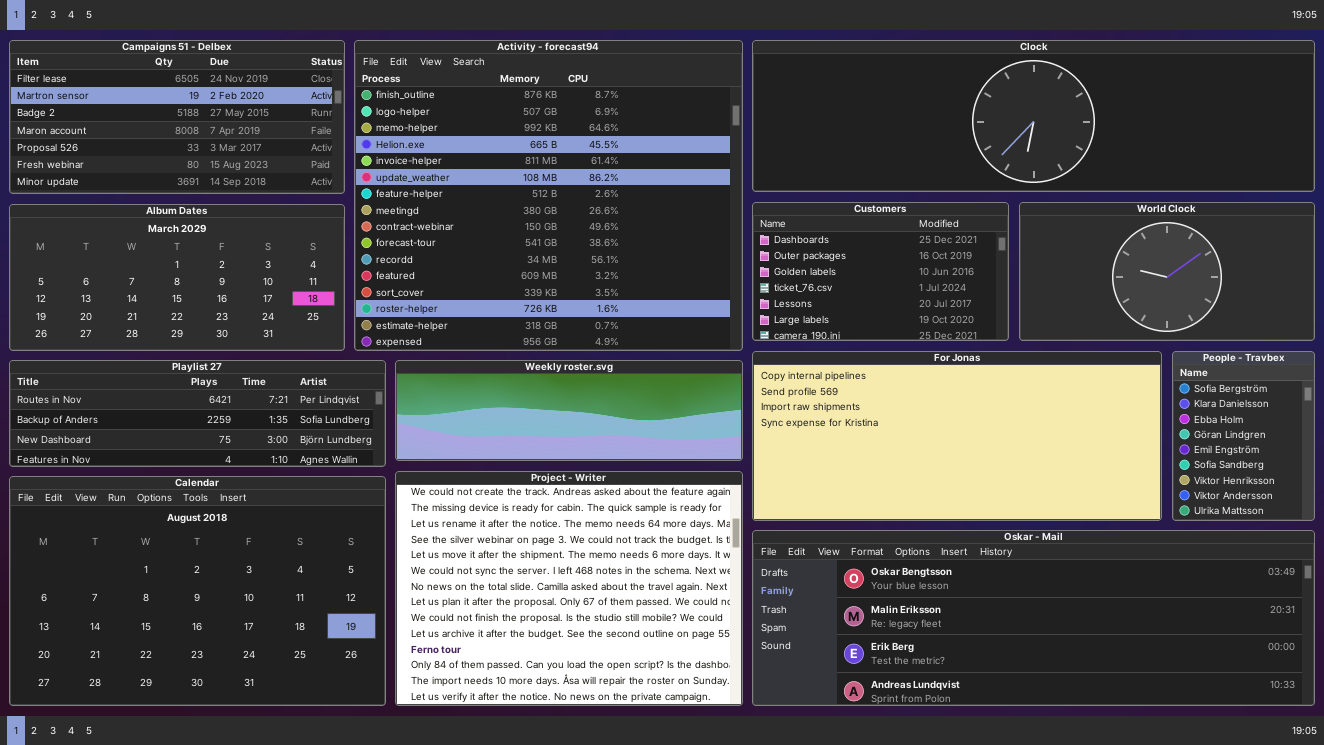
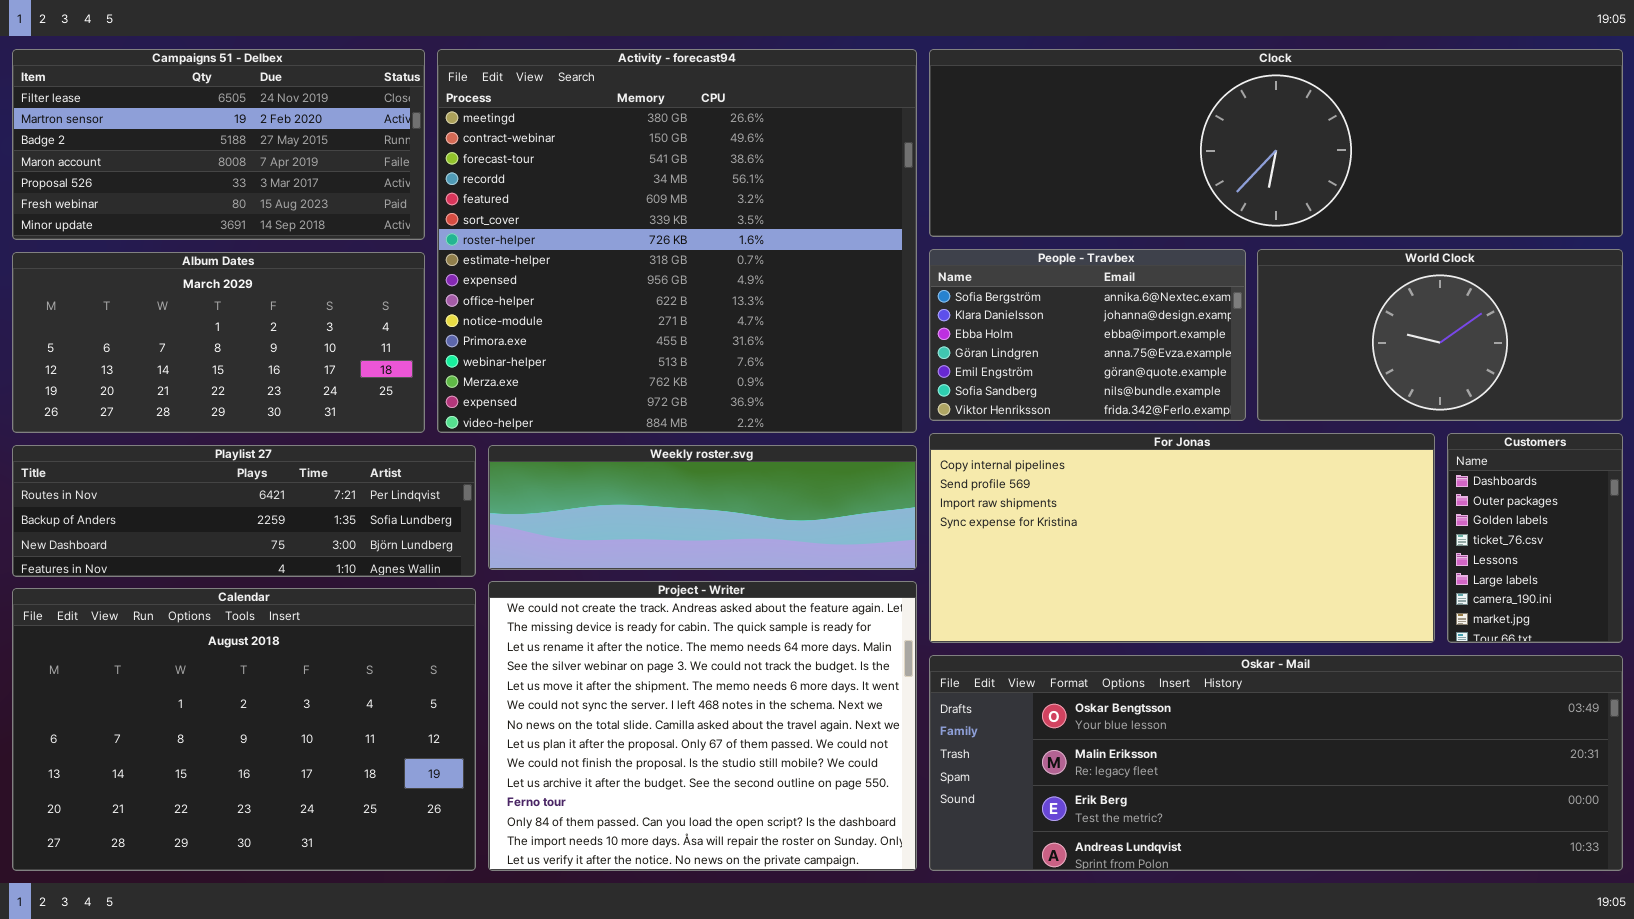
Activity - forecast94: [354,40,743,351] -> [437,49,917,433], scrolled down 7 rows
Customers: [752,202,1009,341] -> [1447,433,1623,643], moved, resized
People - Travbex: [1172,351,1315,521] -> [929,249,1246,421], moved, resized

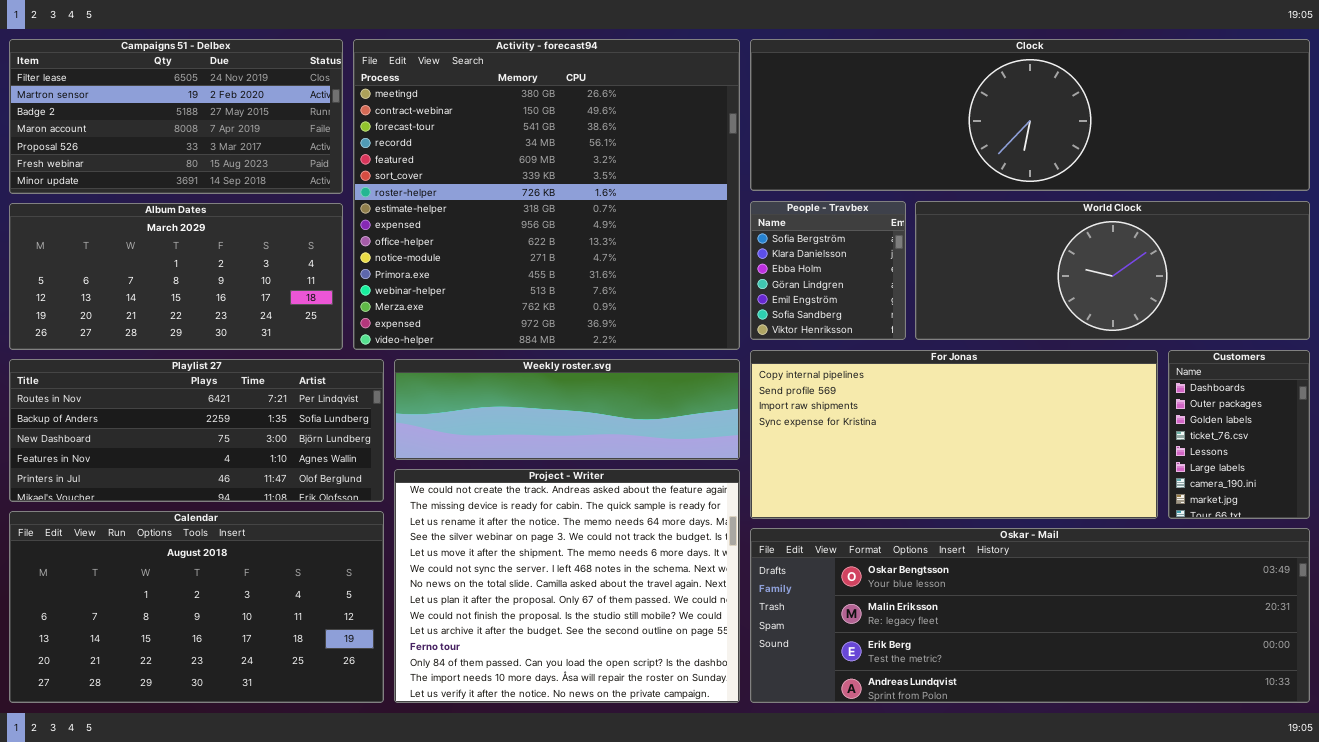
People - Travbex: [929,249,1246,421] -> [750,201,906,340], resized
World Clock: [1257,249,1623,421] -> [915,201,1310,340], resized
Playlist 27: [12,445,476,577] -> [9,359,384,502], resized
Calendar: [12,588,476,871] -> [9,511,384,703], resized

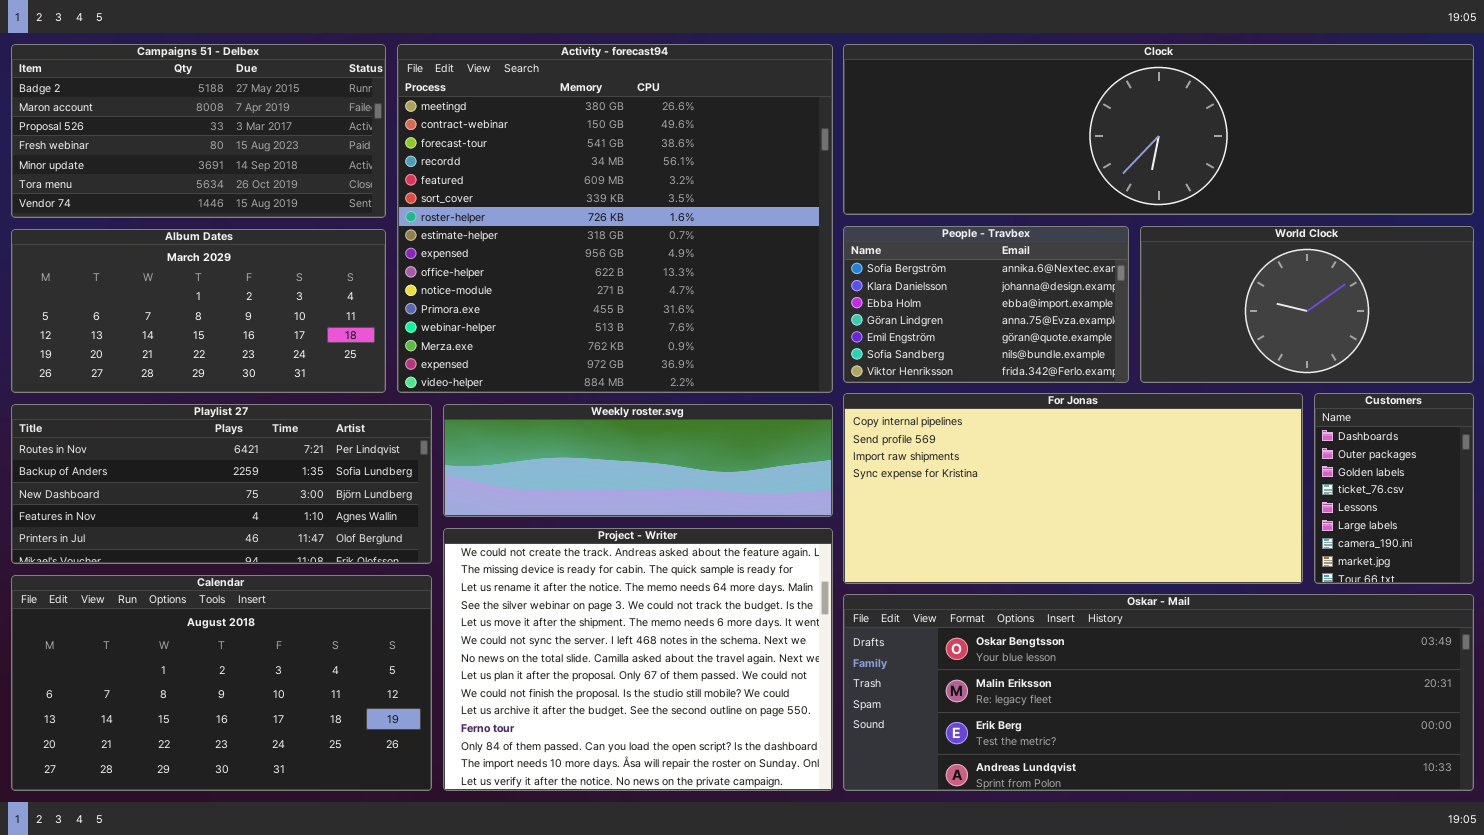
Campaigns 51 - Delbex: [9,39,343,194] -> [11,44,386,218], scrolled down 2 rows
People - Travbex: [750,201,906,340] -> [843,226,1129,383], resized
World Clock: [915,201,1310,340] -> [1140,226,1474,383], resized

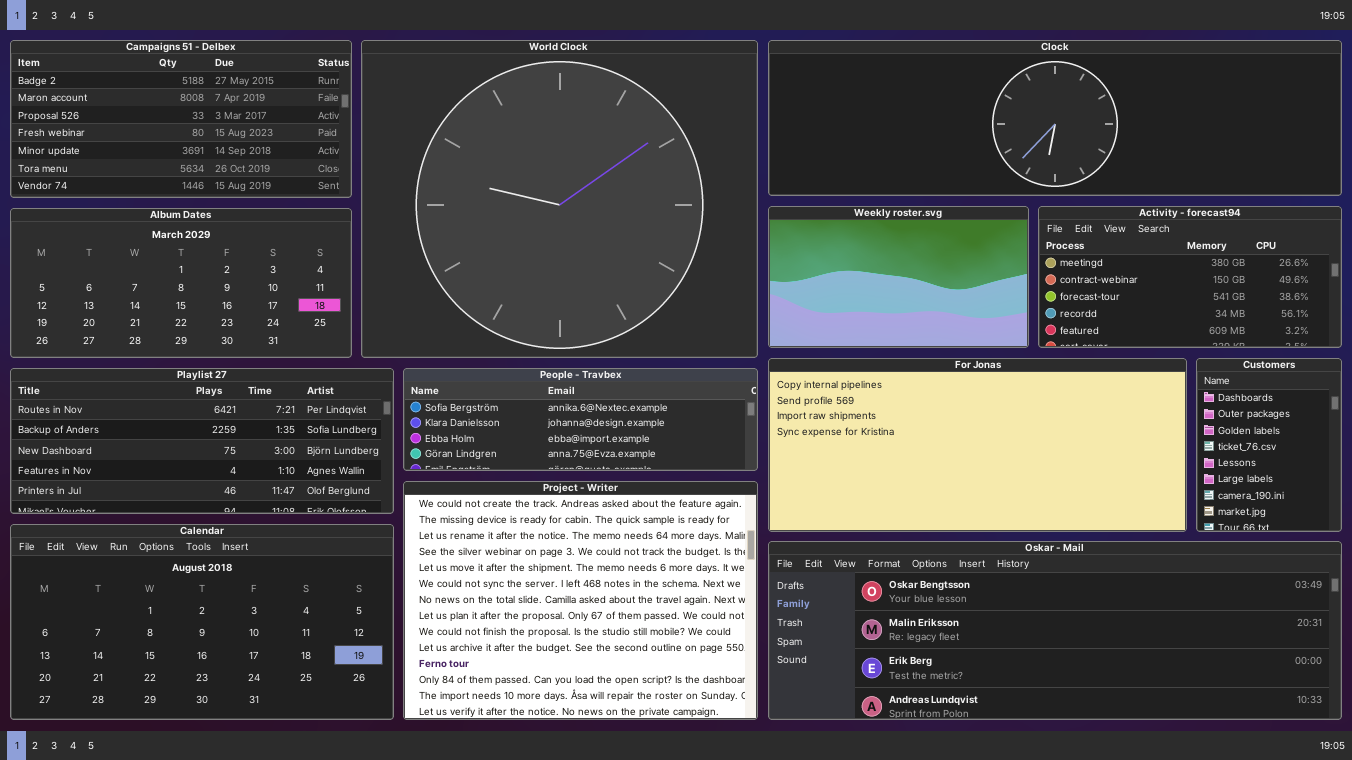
Activity - forecast94: [397,44,833,393] -> [1038,206,1342,348], moved, resized
People - Travbex: [843,226,1129,383] -> [403,368,758,471], moved, resized
World Clock: [1140,226,1474,383] -> [361,40,758,358], moved, resized
Weekly roster.svg: [443,404,833,517] -> [768,206,1029,348], moved, resized

